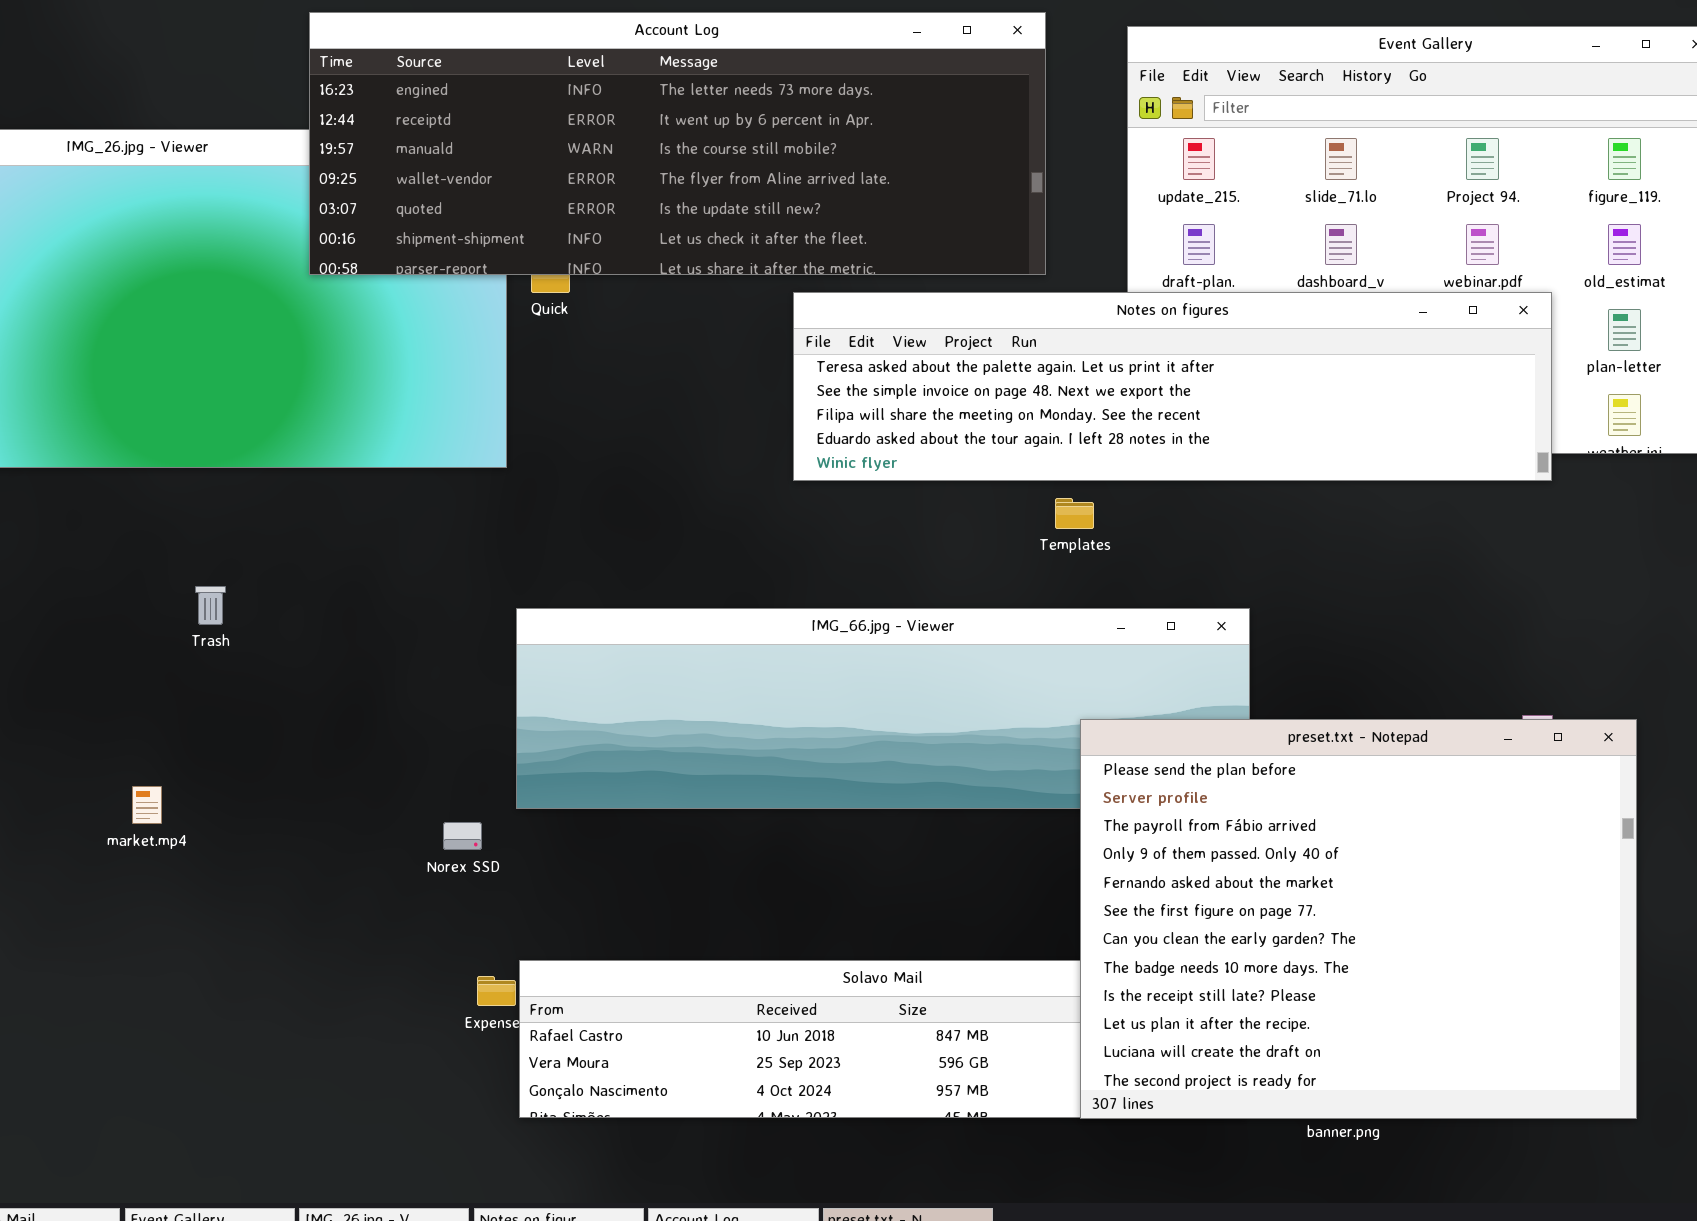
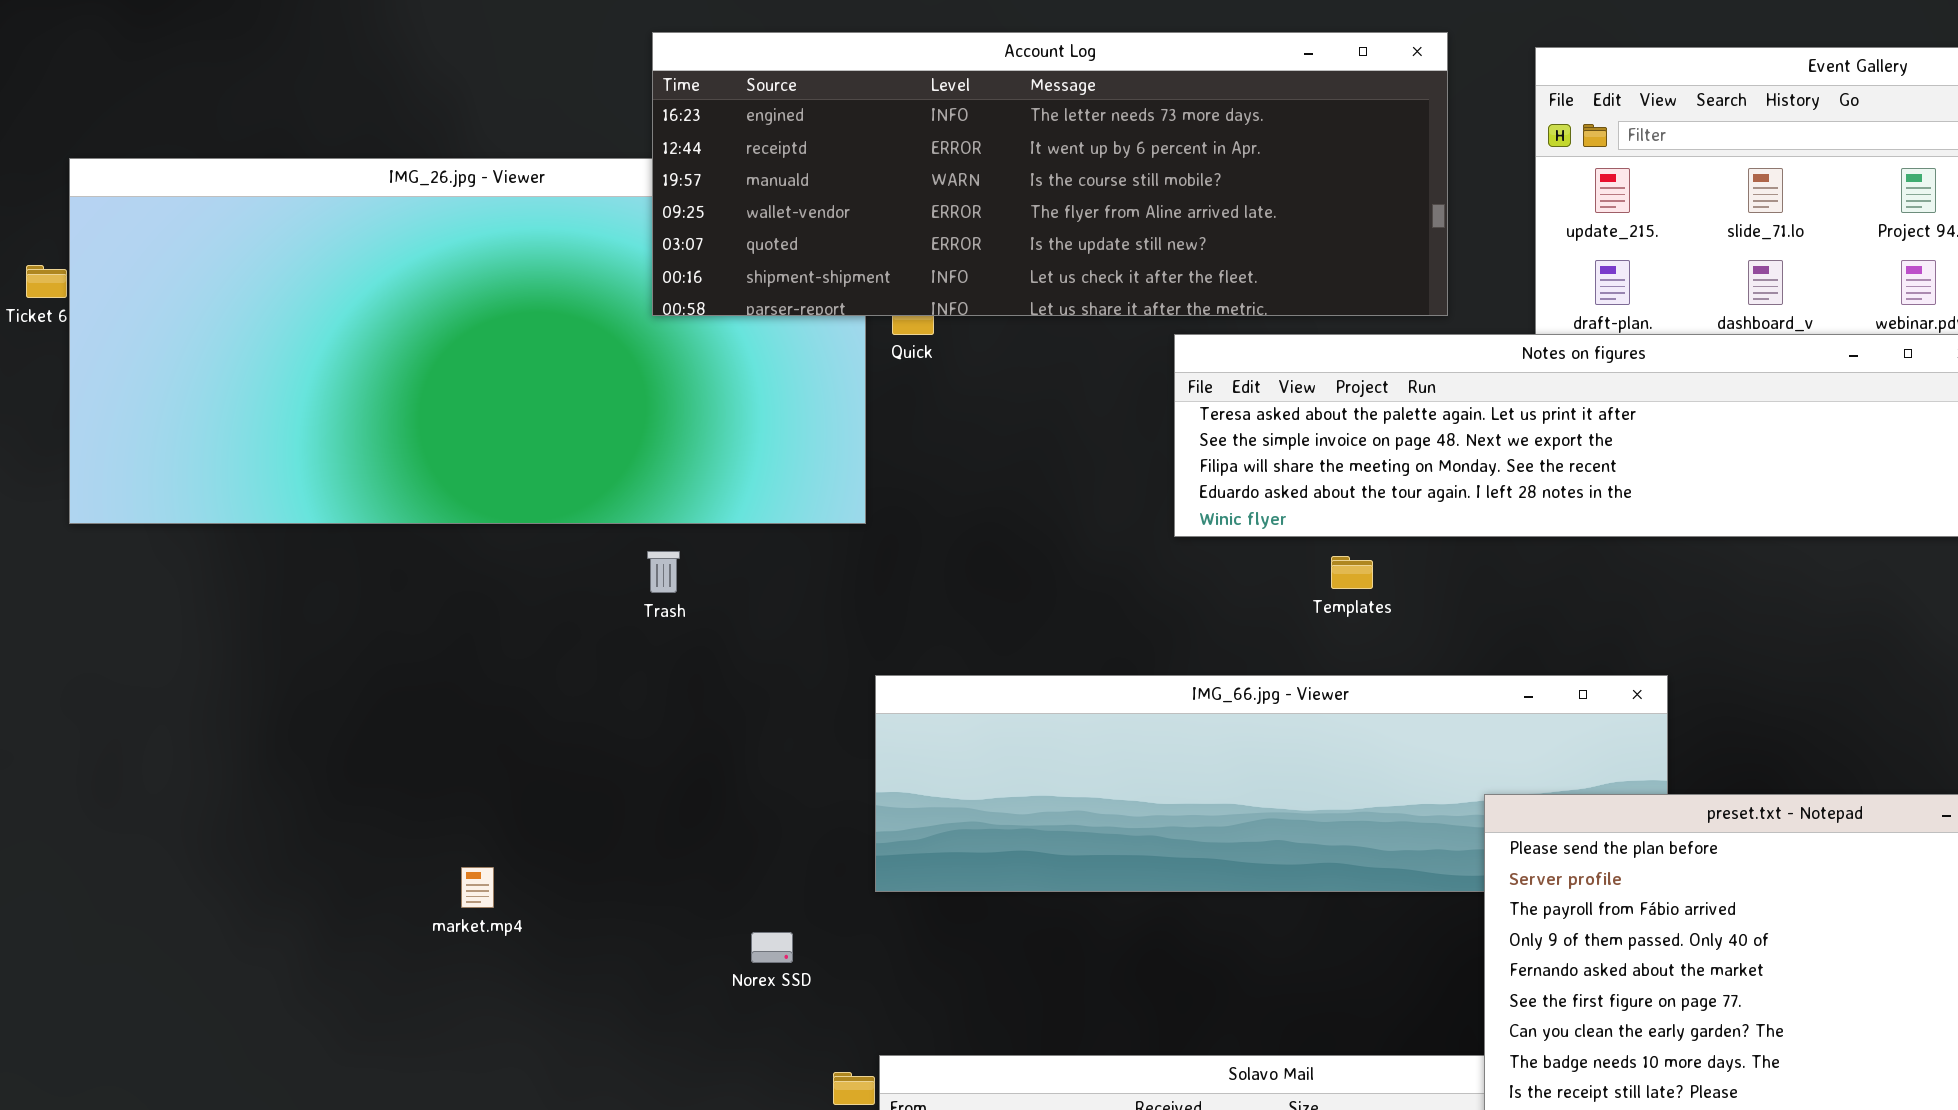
Templates: [1055,498,1094,529] -> [1331,556,1373,589], moved
Trash: [195,586,226,625] -> [647,551,680,593], moved
Norex SSD: [443,822,482,850] -> [751,932,793,963], moved

